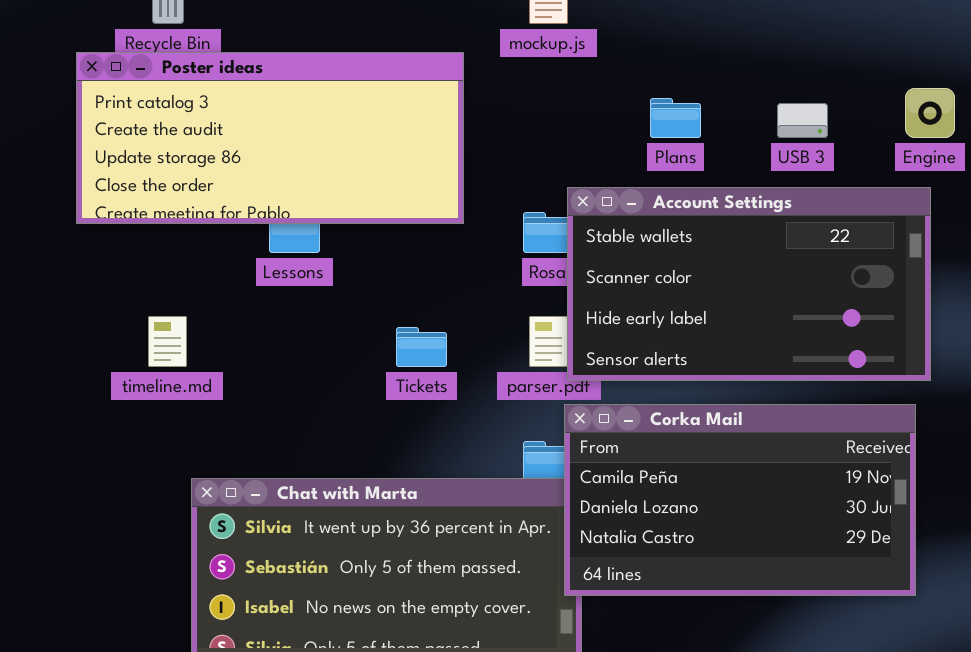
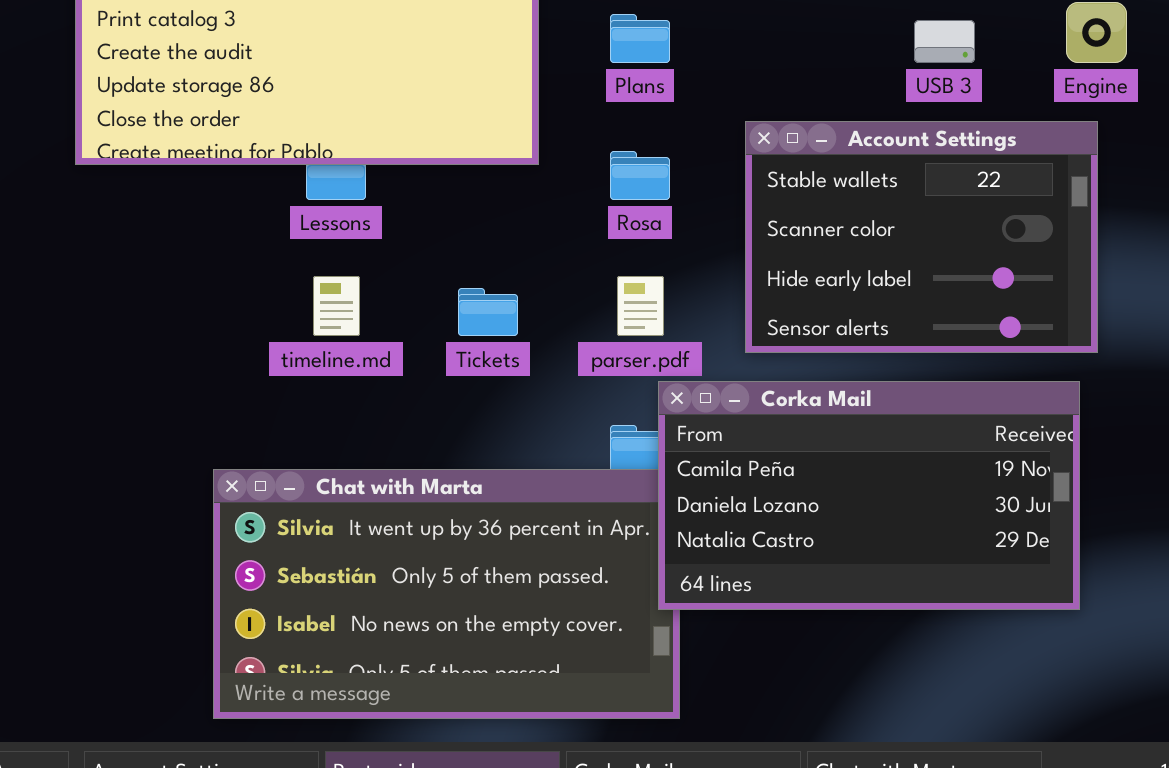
Plans: [650,98,701,138] -> [610,14,670,63], moved
Account Settings: [567,187,931,381] -> [745,121,1098,353], resized
timeline.md: [148,316,187,367] -> [313,276,360,336], moved

